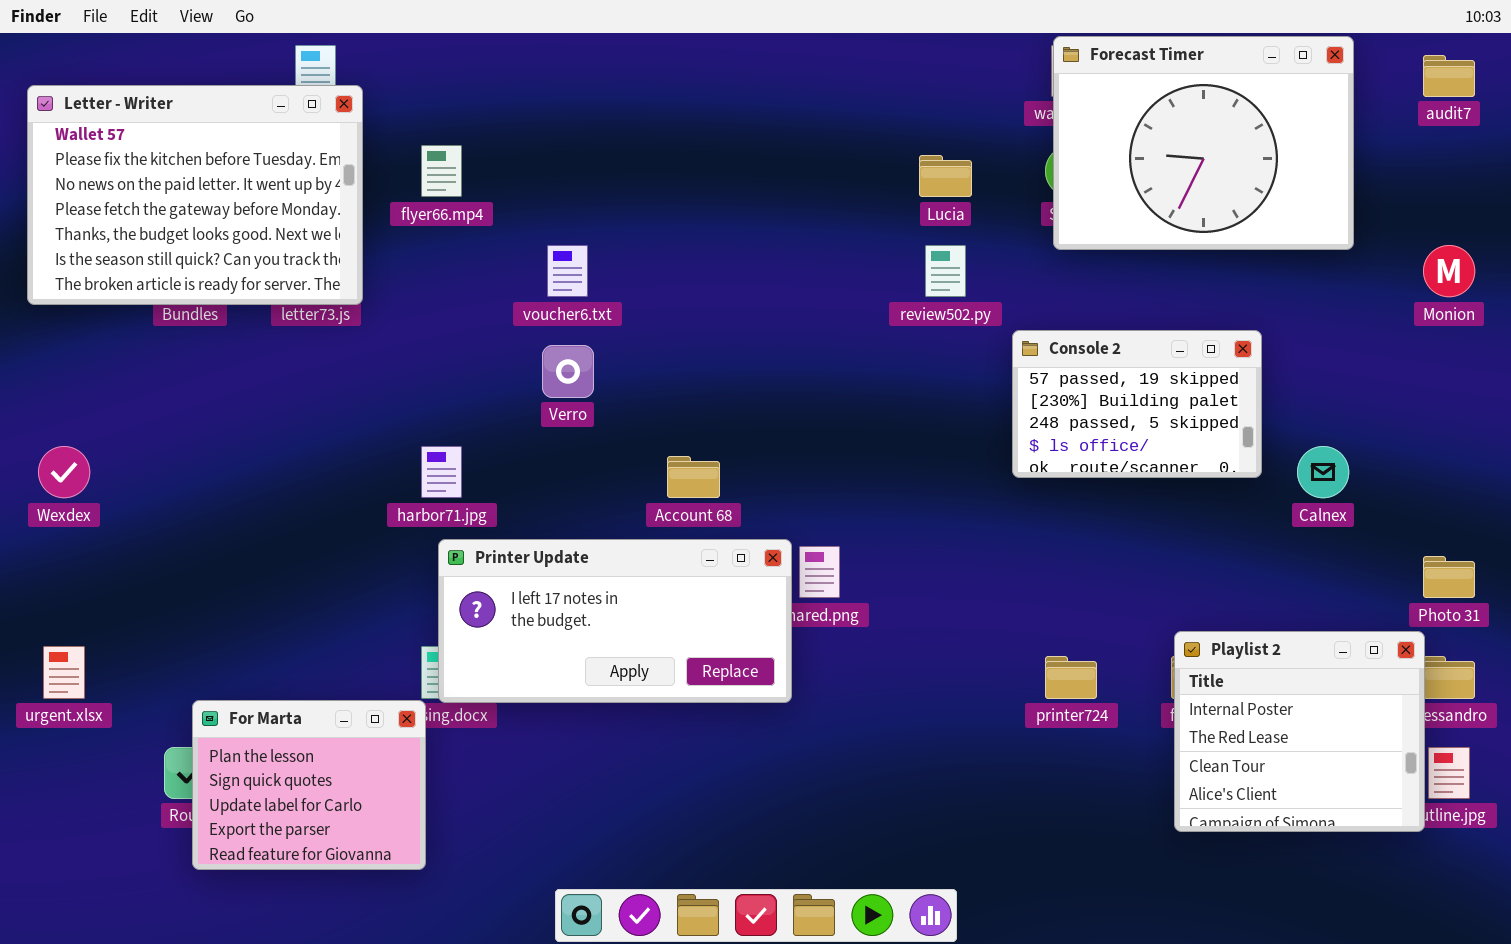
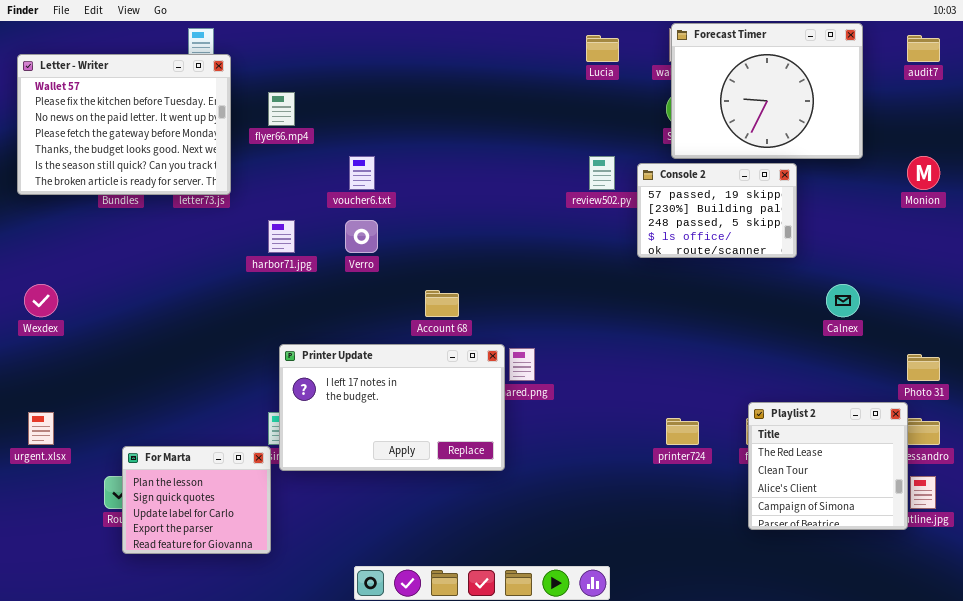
Lucia: [919,155,972,197] -> [586,35,619,62], moved
Console 2: [1012,330,1262,478] -> [637,163,797,258], moved
harbor71.jpg: [421,446,462,498] -> [268,220,295,253], moved
Printer Update: [438,539,792,703] -> [279,344,505,471], resized
Playlist 2: [1174,631,1425,832] -> [748,402,908,530], scrolled down 1 row

